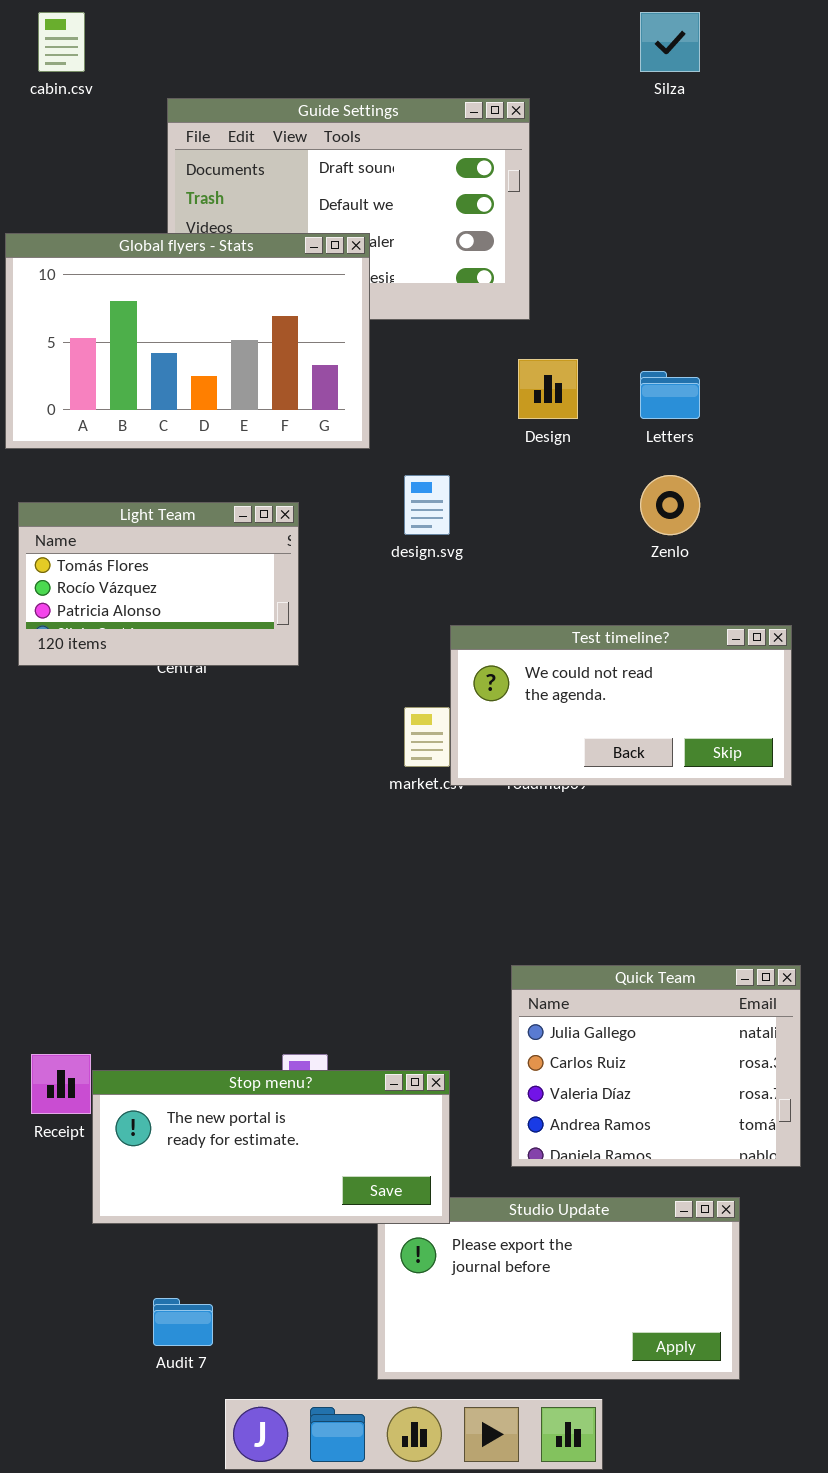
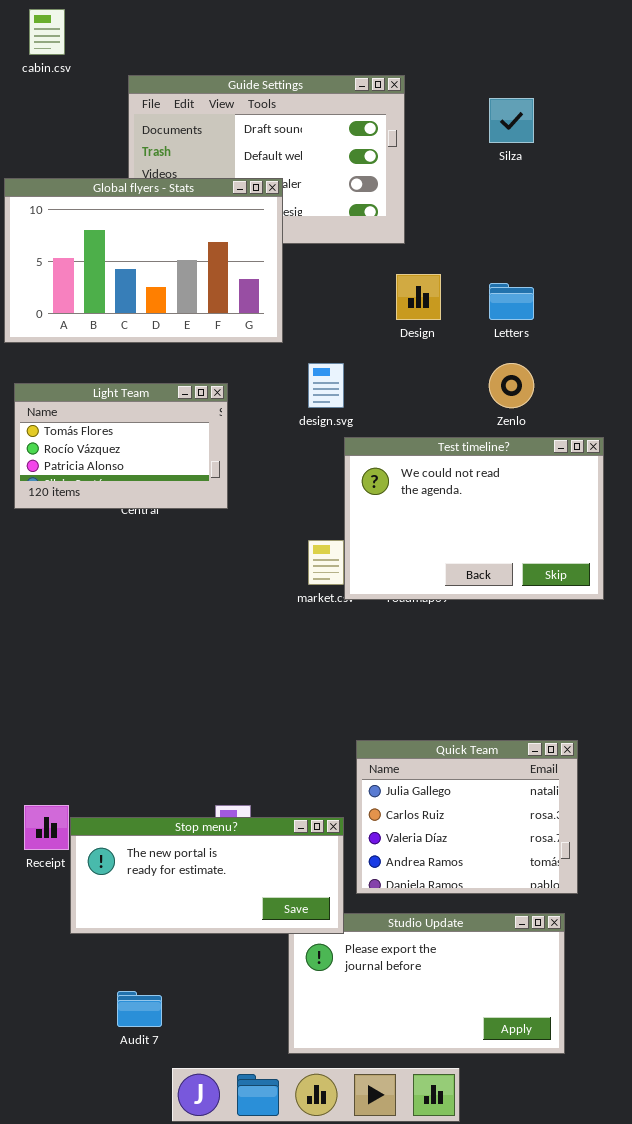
Silza: [640,12,700,72] -> [489,98,534,143], moved
Test timeline?: [450,625,792,786] -> [344,437,604,600], resized
Quick Team: [511,965,801,1167] -> [356,740,578,894], moved

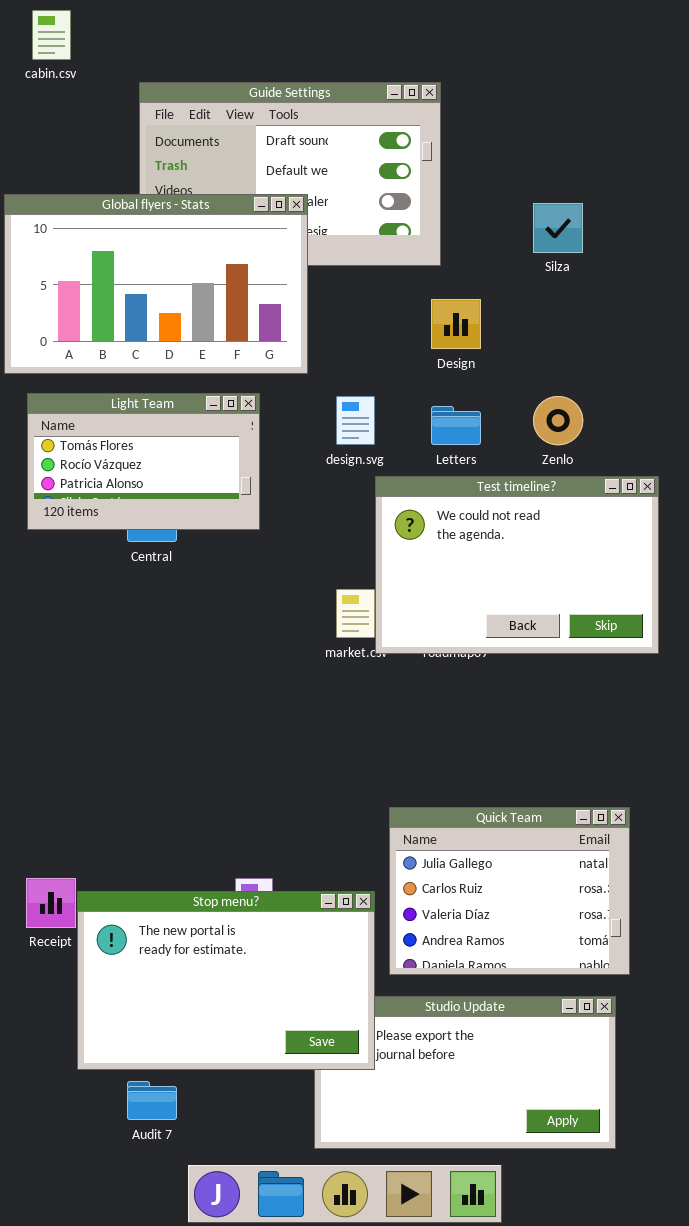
Silza: [489,98,534,143] -> [533,203,583,253], moved
Letters: [489,283,534,320] -> [431,406,481,445], moved
Light Team: [14,383,228,509] -> [27,393,260,530], moved
Stop menu?: [70,817,344,934] -> [77,891,375,1070], resized

